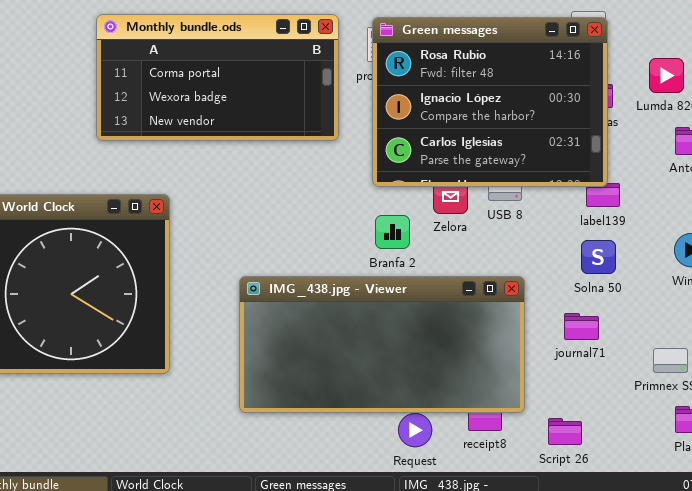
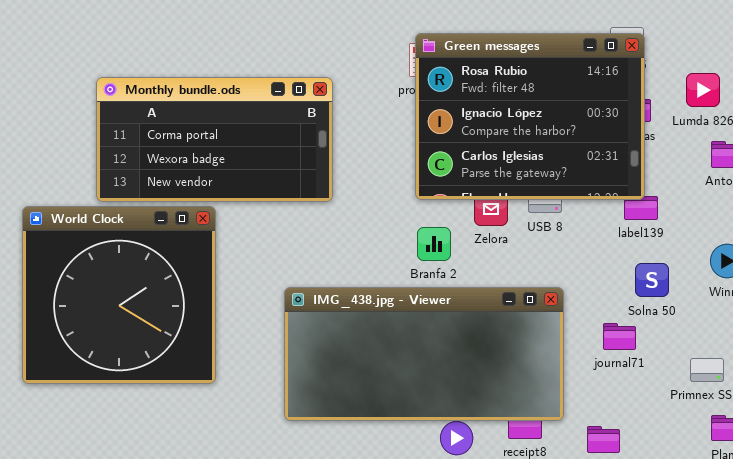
Monthly bundle.ods: [96,14,339,141] -> [96,77,333,202], moved
Solna 50: [581,240,616,274] -> [635,263,669,297], moved

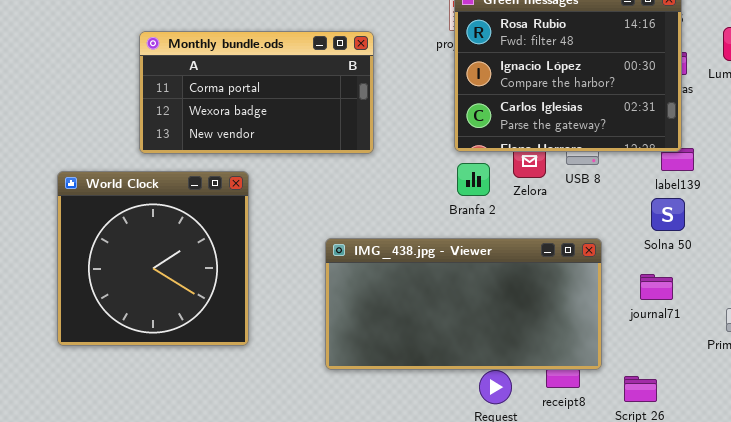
World Clock: [22,206,216,384] -> [57,171,249,346], moved
Branfa 2: [417,227,451,261] -> [457,163,490,196], moved
Solna 50: [635,263,669,297] -> [651,198,685,231], moved

